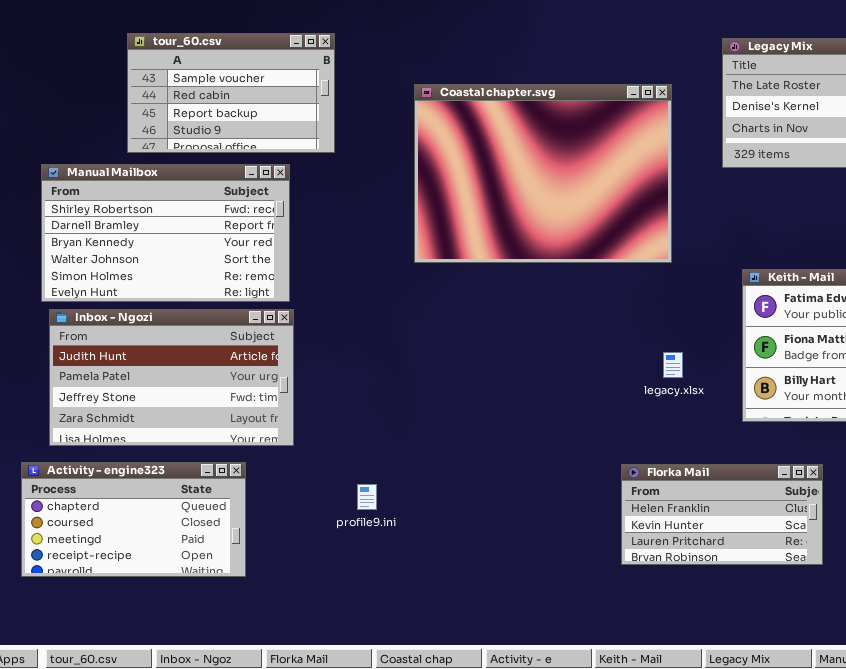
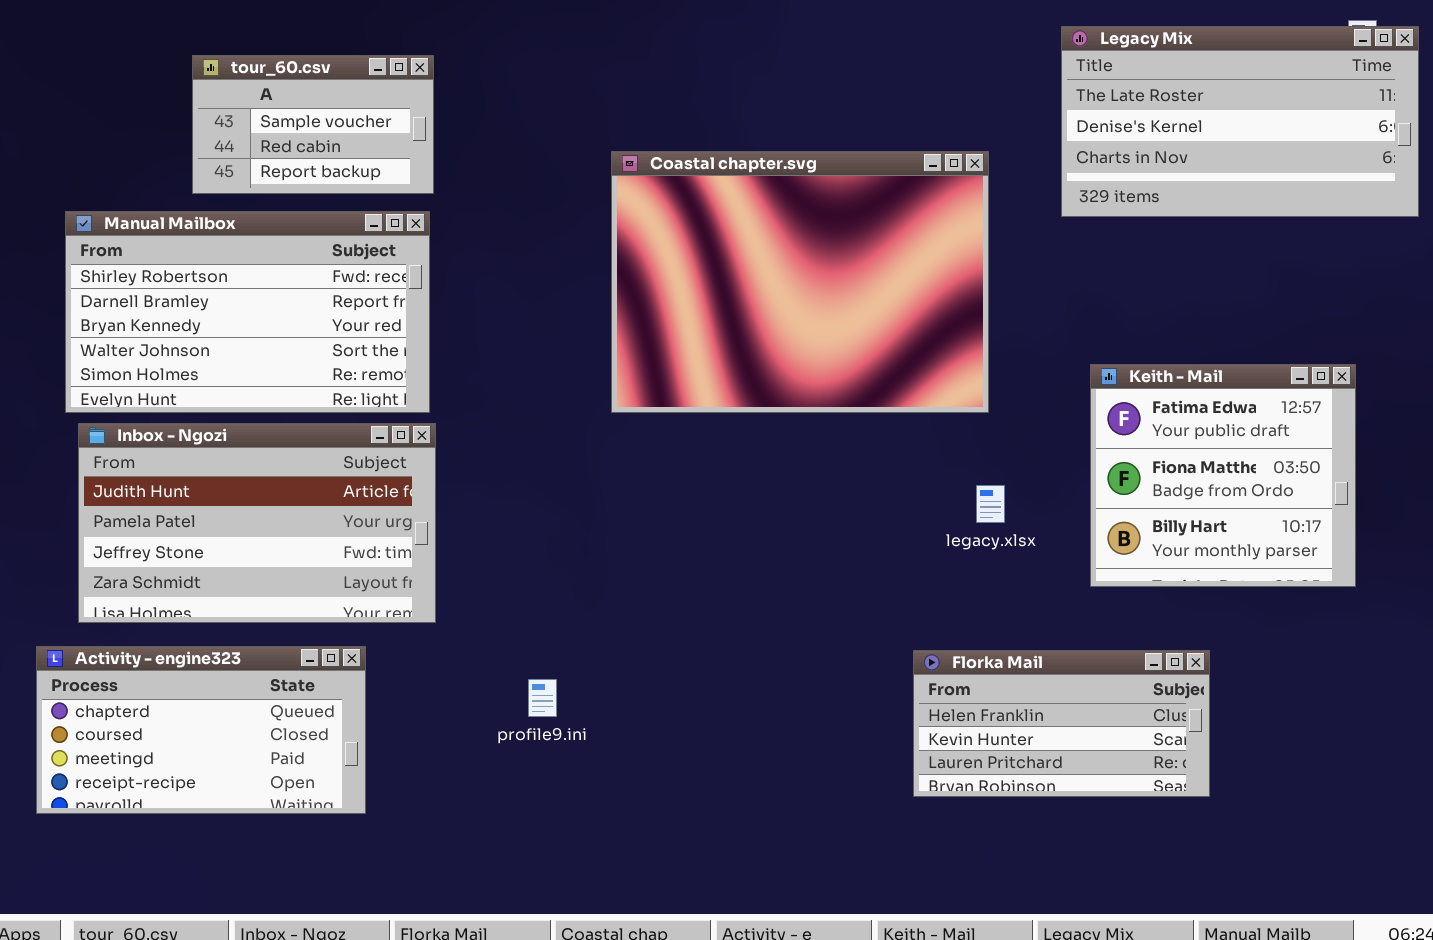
tour_60.csv: [127,33,335,153] -> [192,55,434,194], resized
Coastal chapter.svg: [414,84,672,263] -> [611,151,989,413], moved

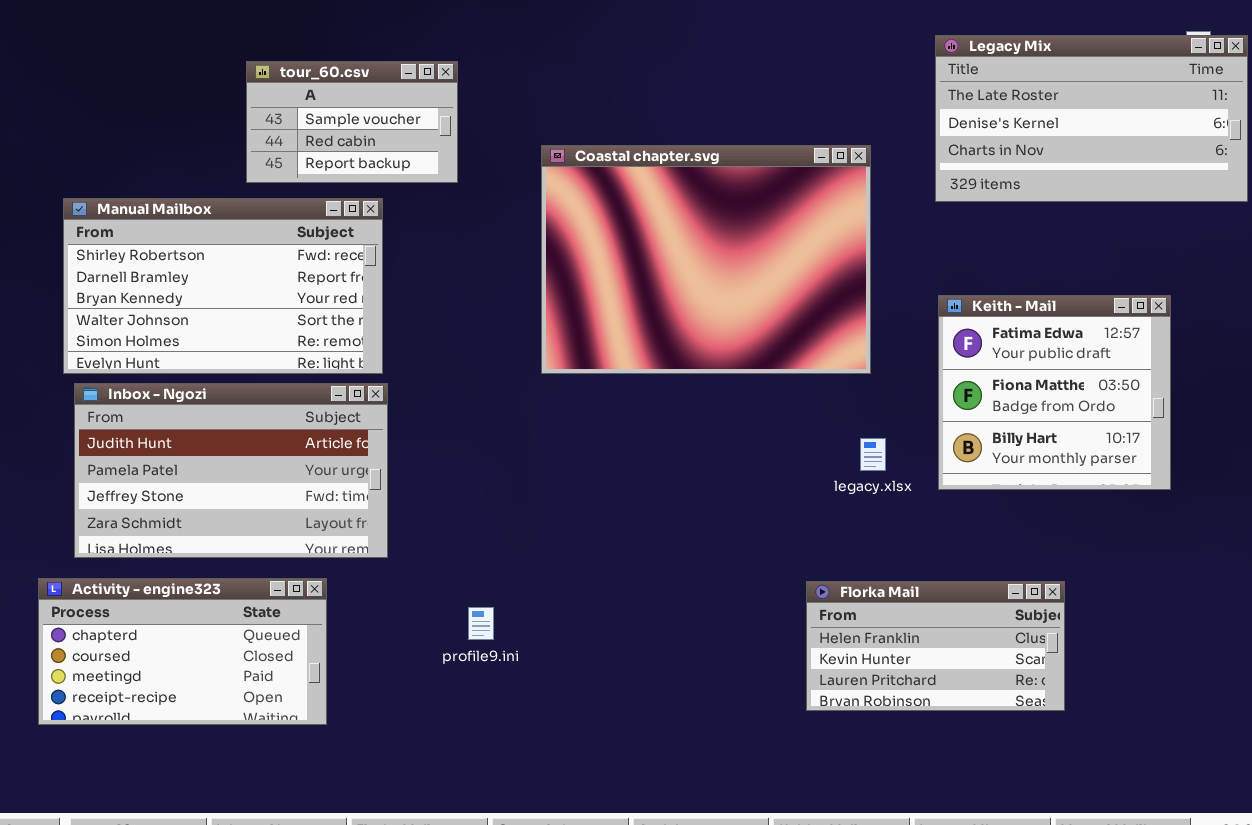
tour_60.csv: [192,55,434,194] -> [246,61,458,183], moved
Keith - Mail: [1090,364,1356,587] -> [938,295,1171,490], moved

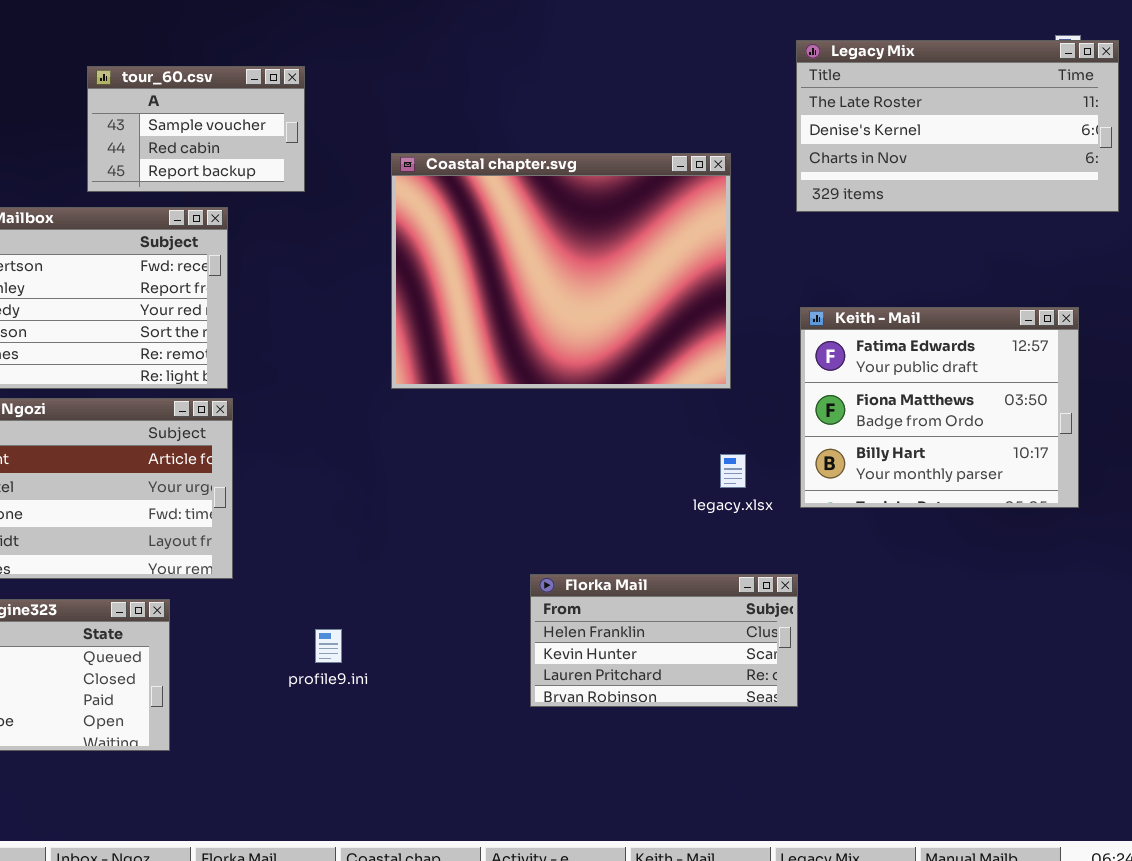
Keith - Mail: [938,295,1171,490] -> [800,307,1079,508], resized
Florka Mail: [806,581,1065,711] -> [530,574,798,707], moved

